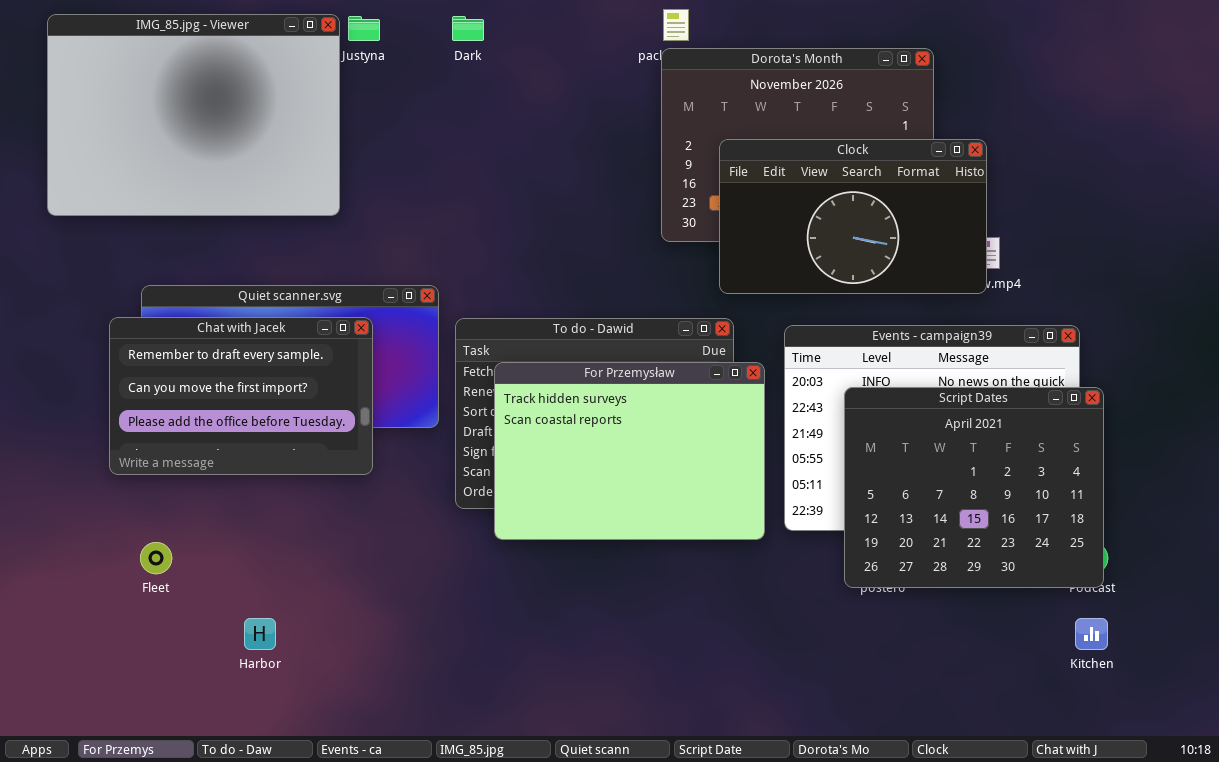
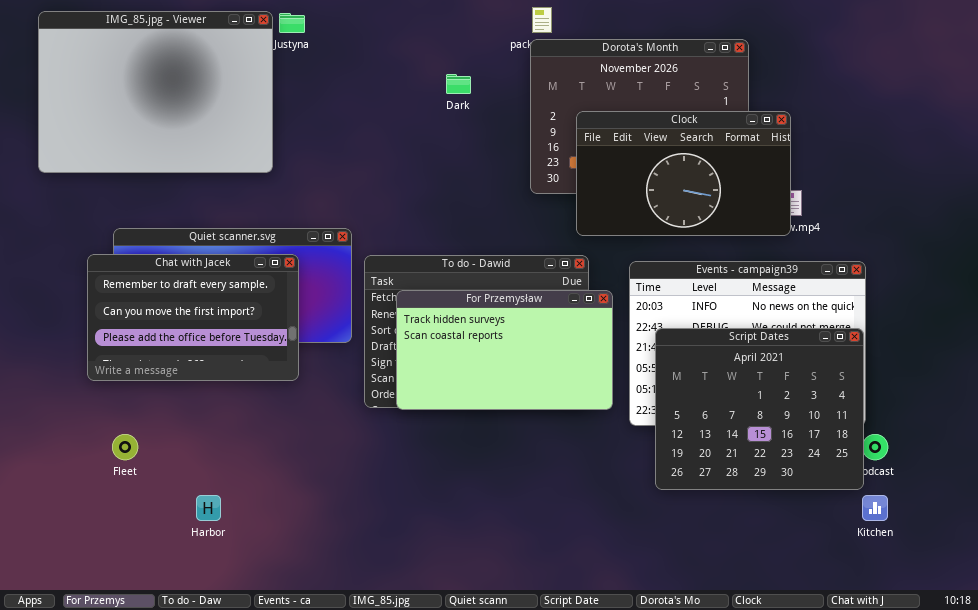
Dark: [452,16,484,41] -> [446,74,471,94], moved
For Przemysław: [494,362,765,540] -> [396,290,613,410], resized
Script Dates: [844,387,1104,588] -> [655,328,864,490], moved

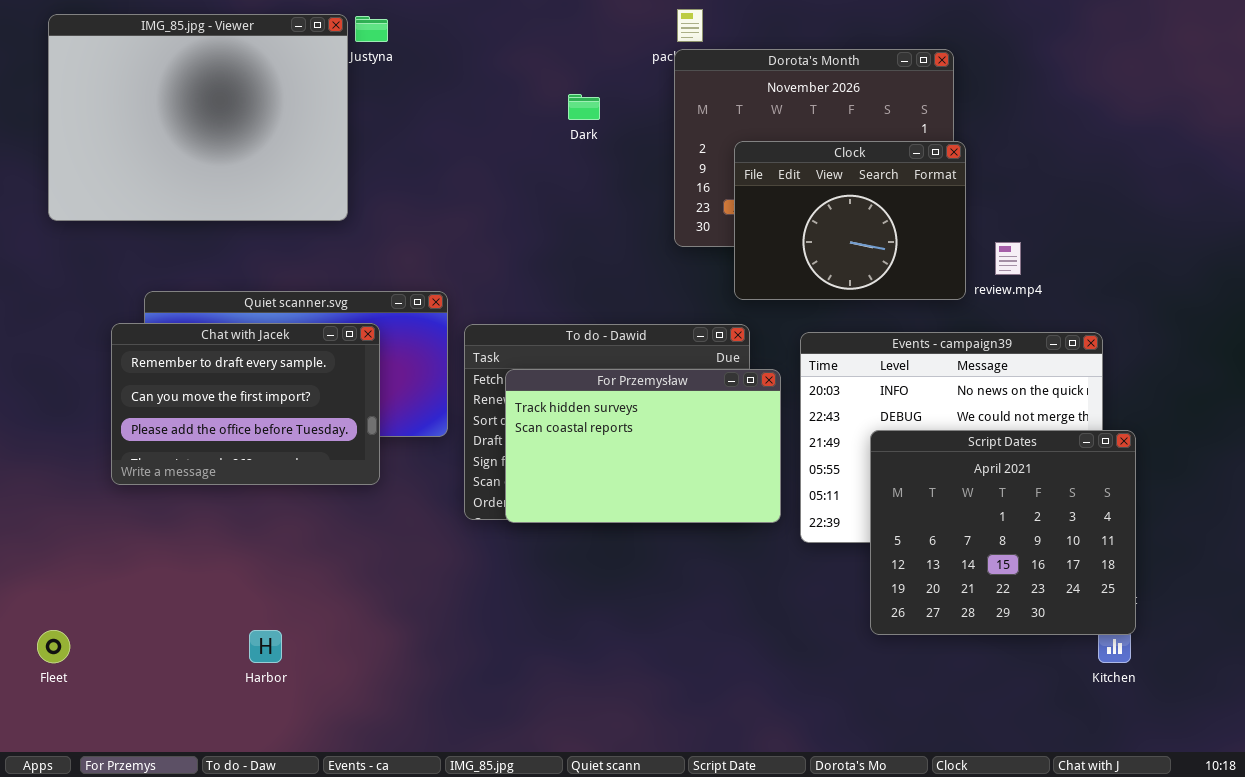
Clock: [576,111,791,236] -> [734,141,966,300], resized
Script Dates: [655,328,864,490] -> [870,430,1136,635], moved
Fleet: [112,434,138,460] -> [37,630,70,663], moved

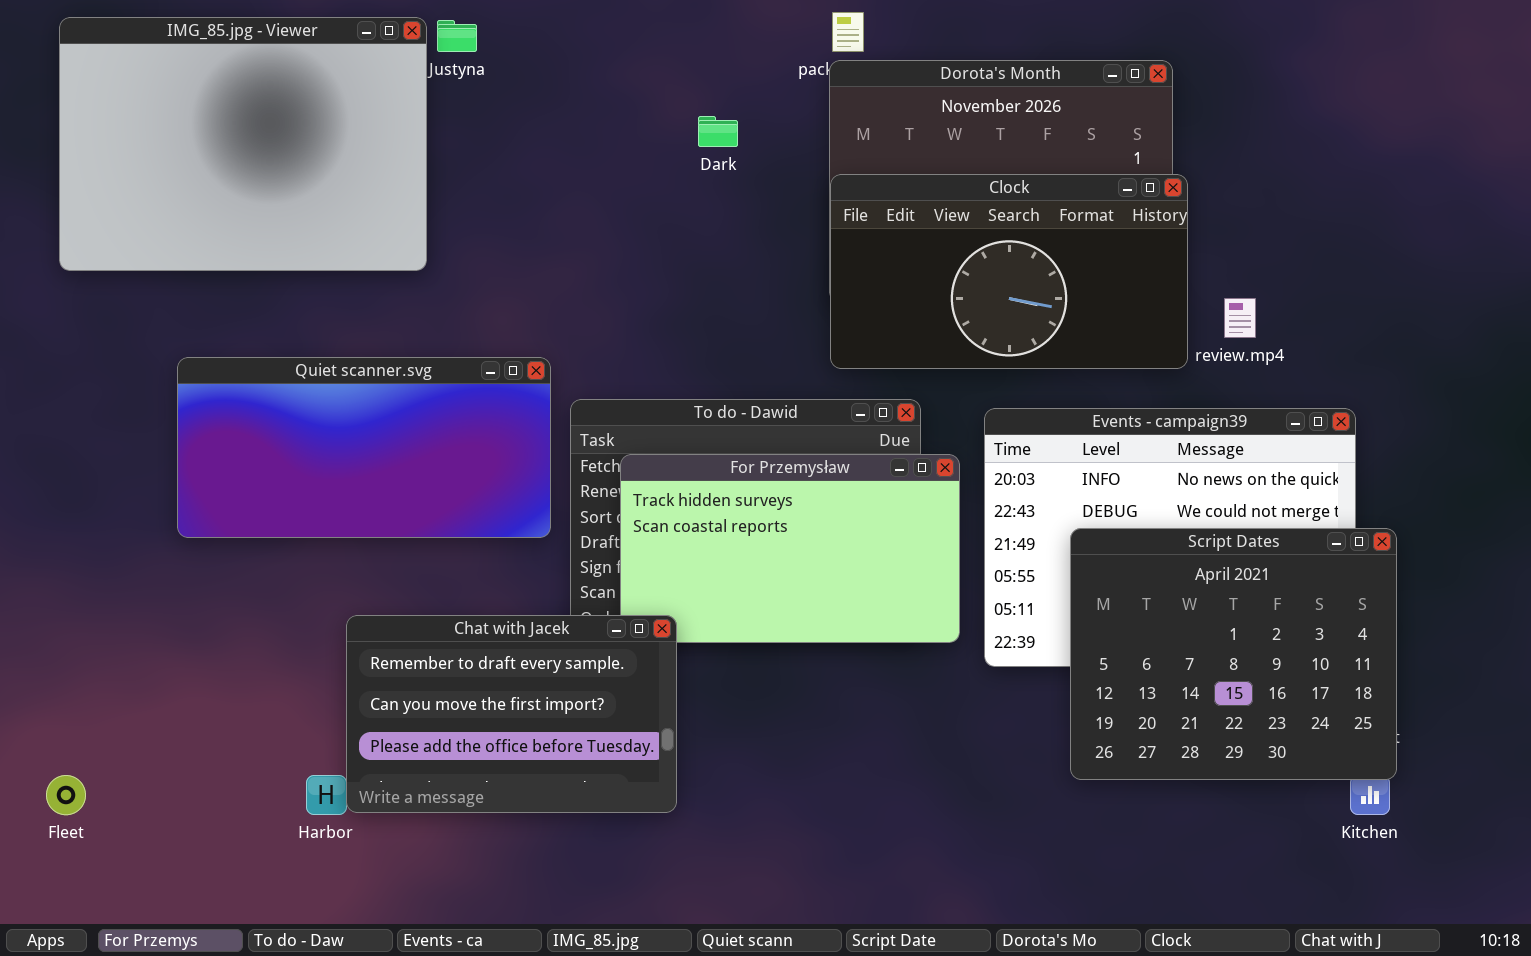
Clock: [734,141,966,300] -> [830,174,1188,369], resized
Chat with Jacek: [111,323,380,485] -> [346,615,677,813], moved

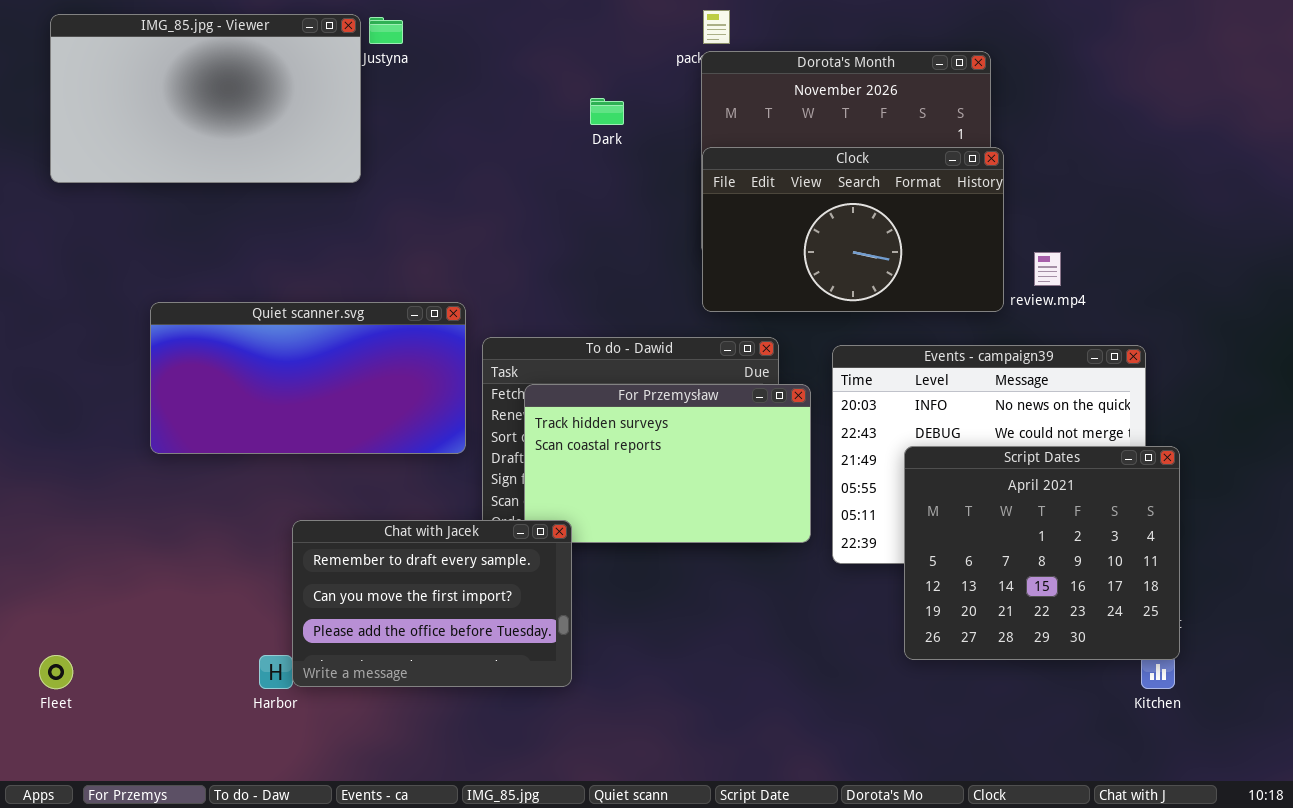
IMG_85.jpg - Viewer: [59,17,427,271] -> [50,14,361,183], resized

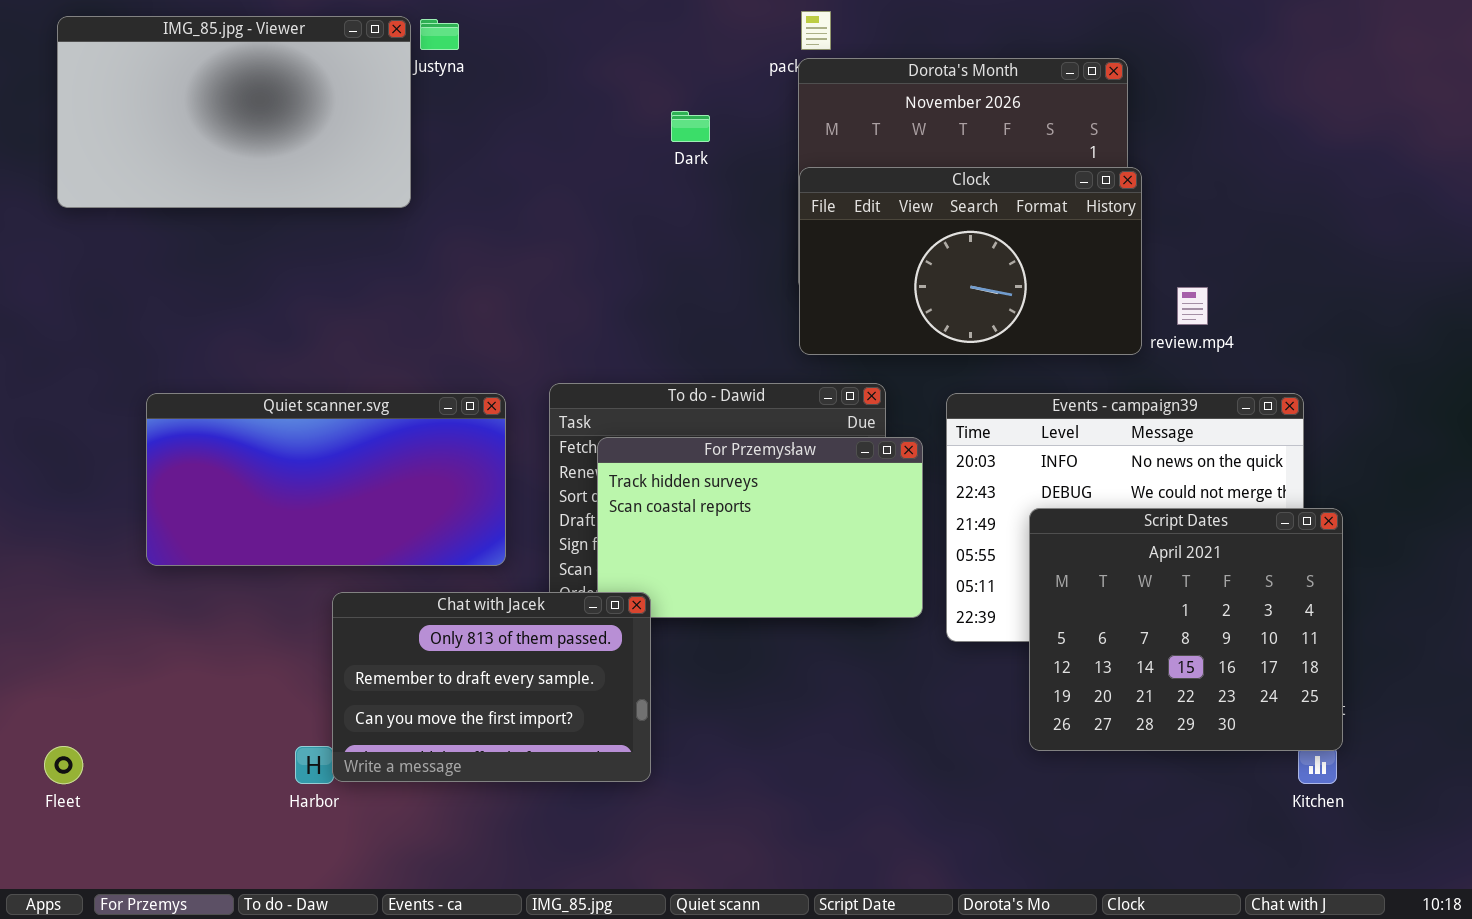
Quiet scanner.svg: [150,302,466,454] -> [146,393,506,566], moved
Chat with Jacek: [292,520,572,687] -> [332,592,651,782], scrolled up 1 row

